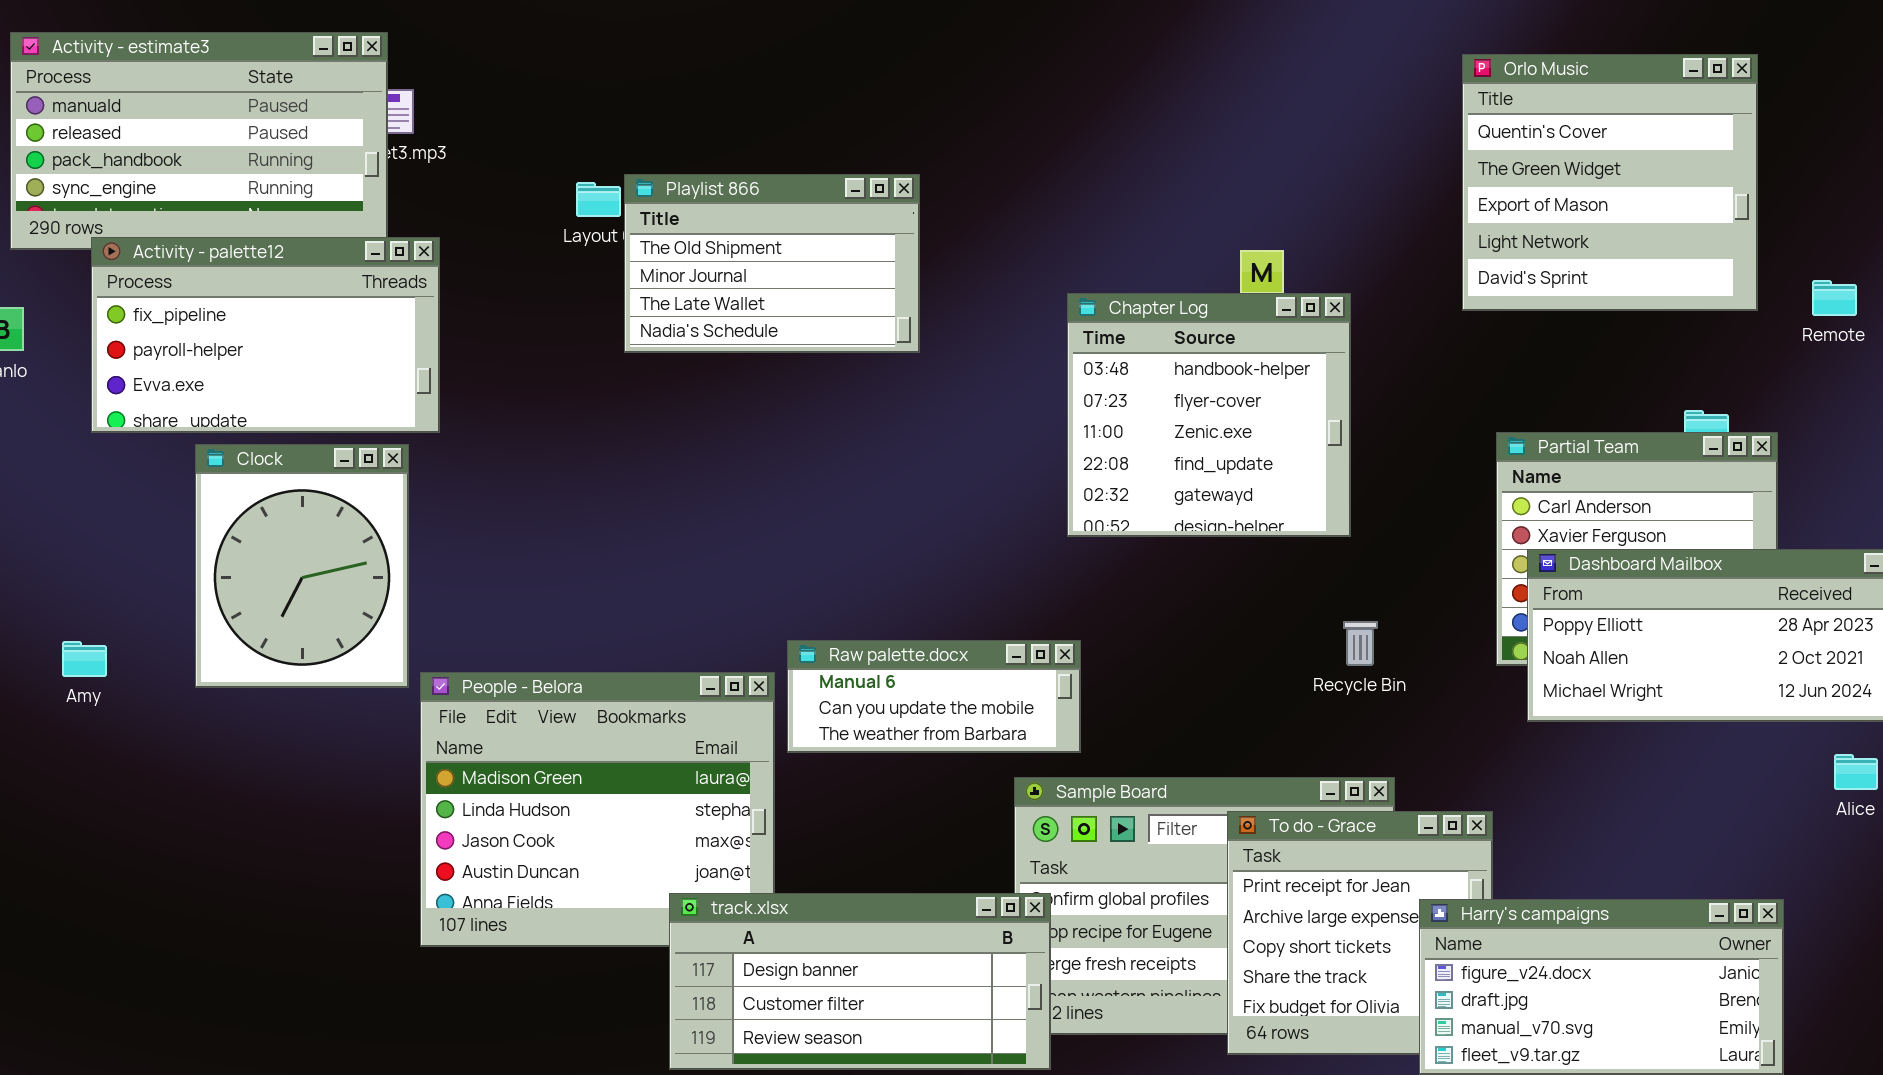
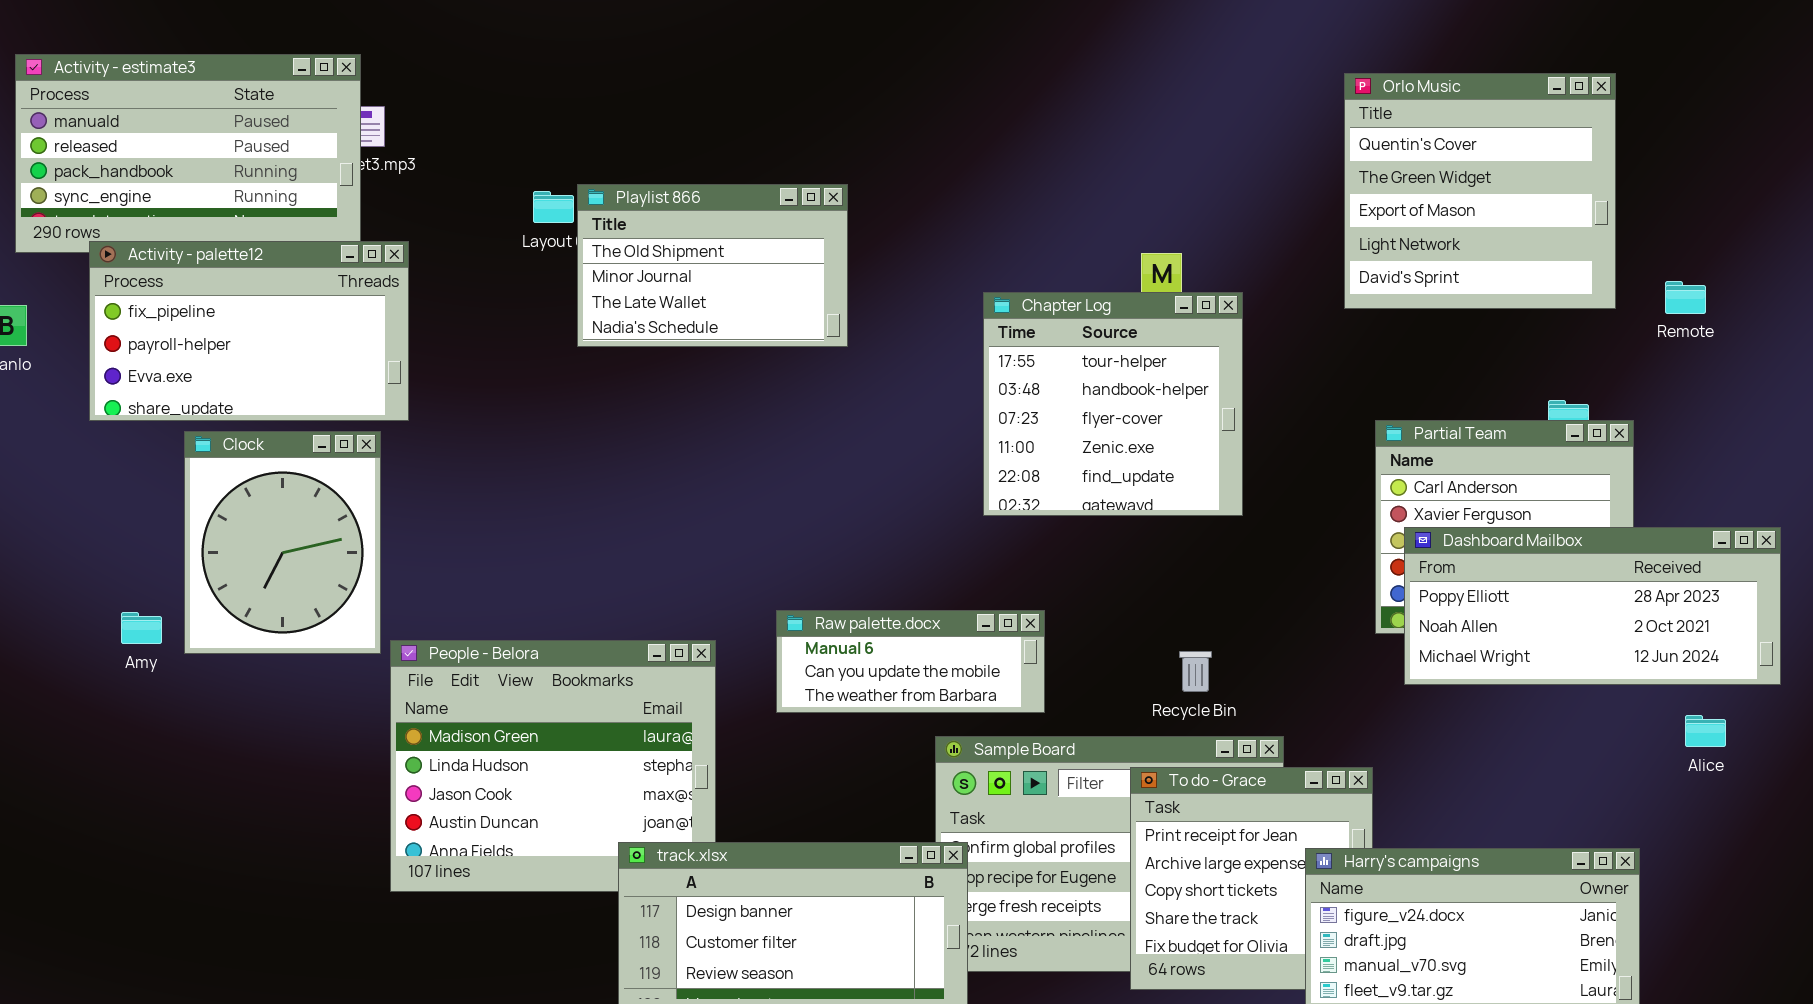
Chapter Log: [1067,293,1351,537] -> [983,292,1243,516], scrolled up 1 row
Recycle Bin: [1343,621,1378,666] -> [1179,651,1212,692], moved
Raw palette.docx: [787,640,1081,753] -> [776,610,1045,713], moved
Amy: [62,641,107,677] -> [121,612,162,644], moved

